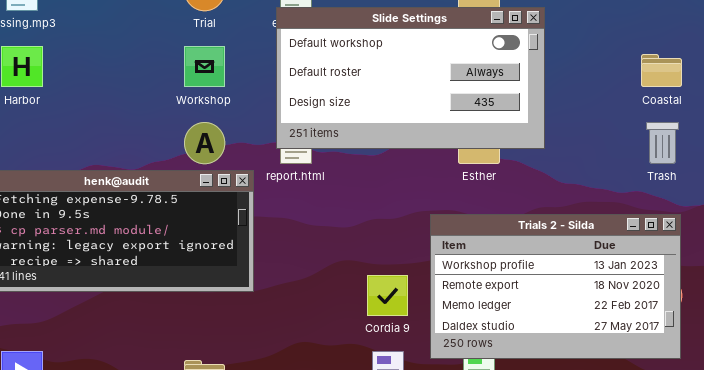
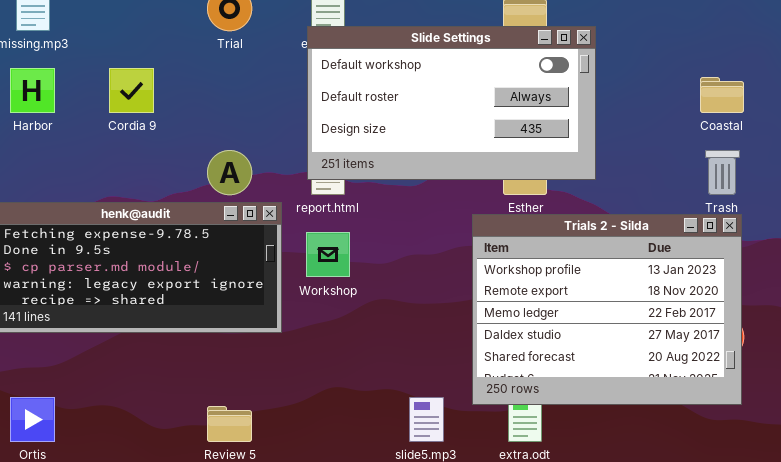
Workshop: [184,46,225,87] -> [306,232,350,277], moved
Trials 2 - Silda: [430,214,681,359] -> [472,214,742,405], resized
Cordia 9: [367,275,408,316] -> [109,68,154,113], moved

